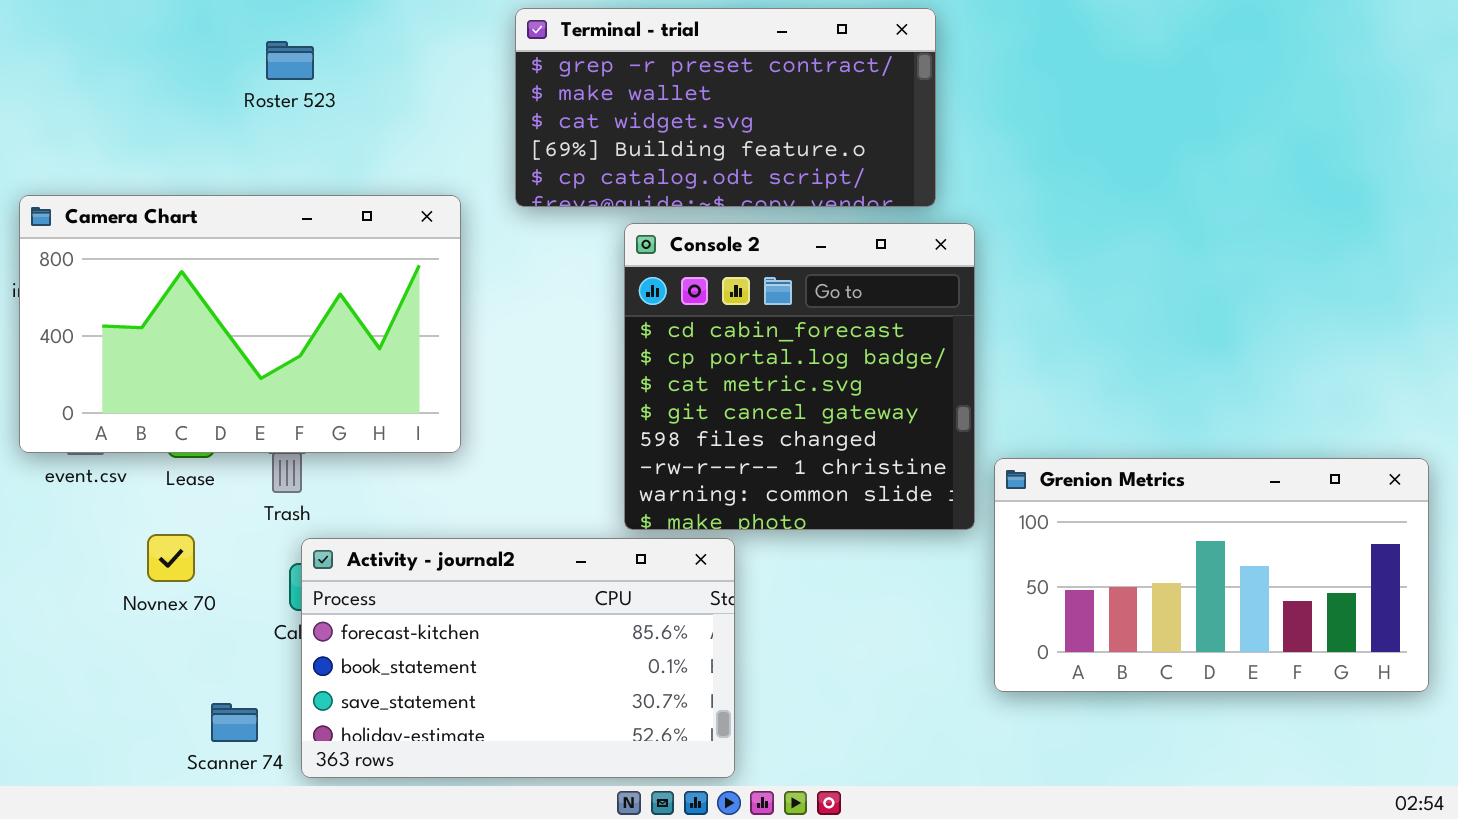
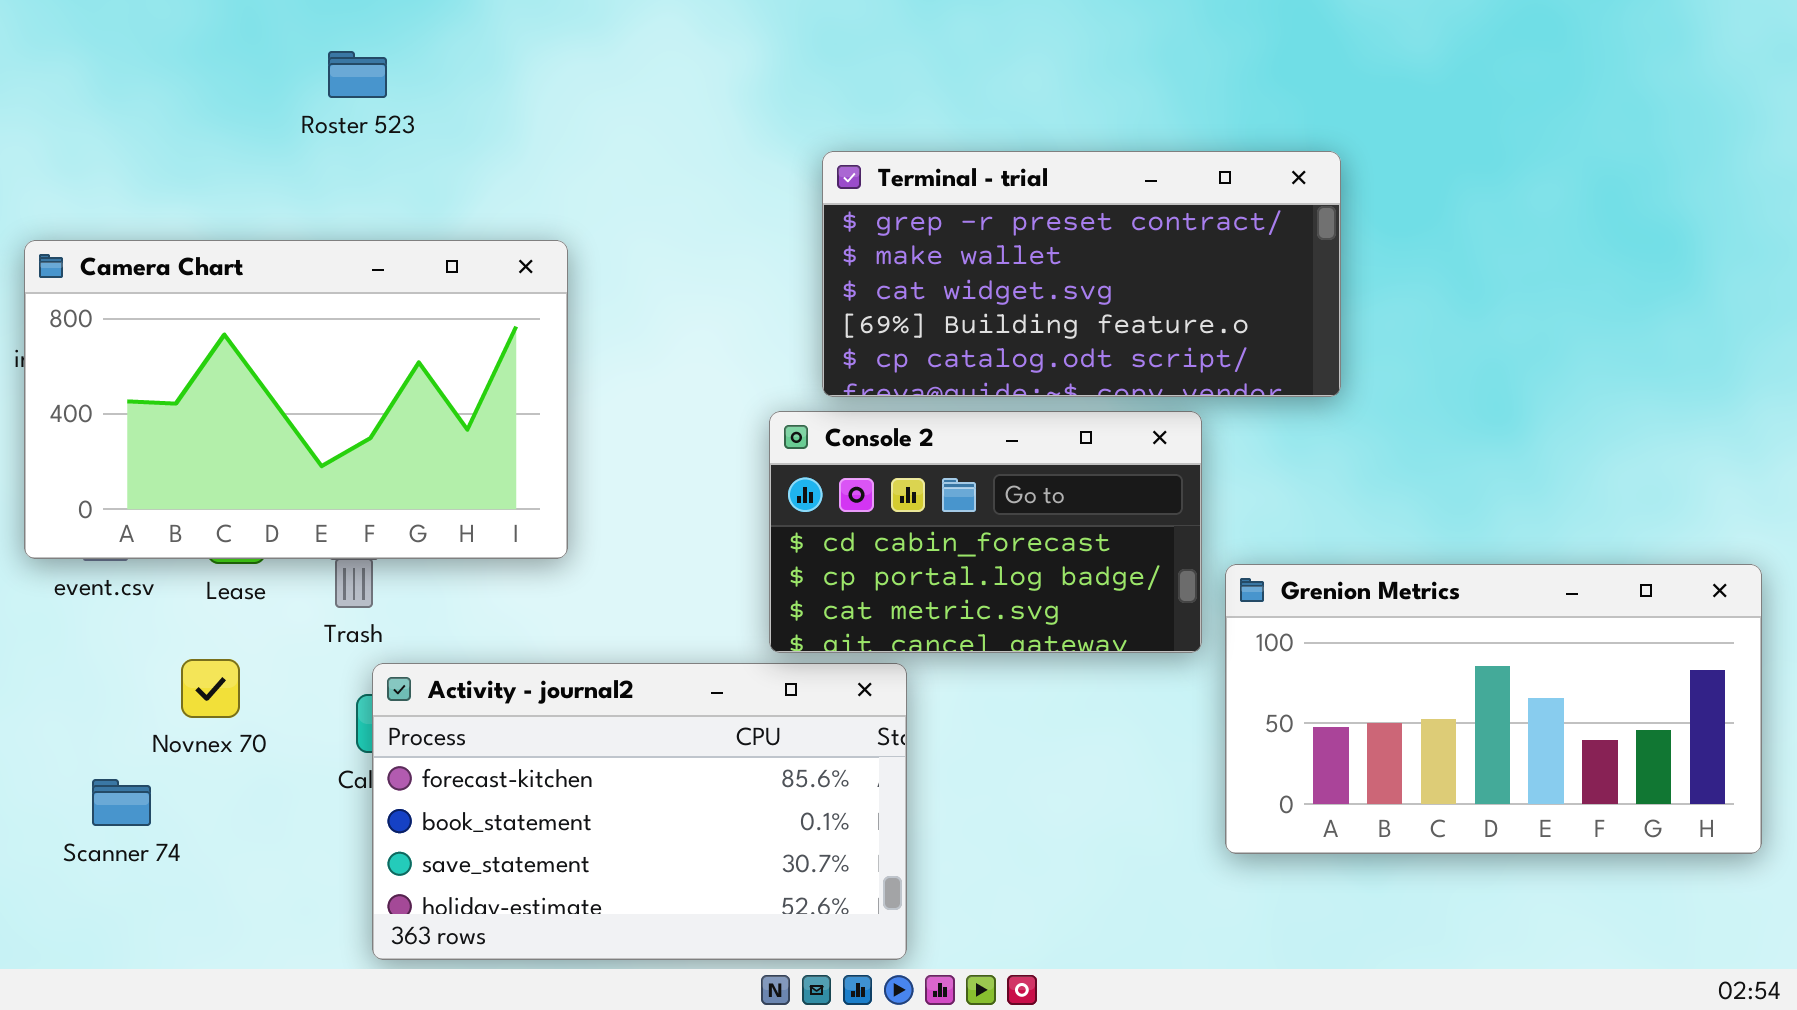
Terminal - trial: [515,8,936,207] -> [822,151,1341,397], moved
Console 2: [624,223,975,530] -> [769,411,1202,653], resized
Scanner 74: [211,703,258,742] -> [92,779,151,826], moved

